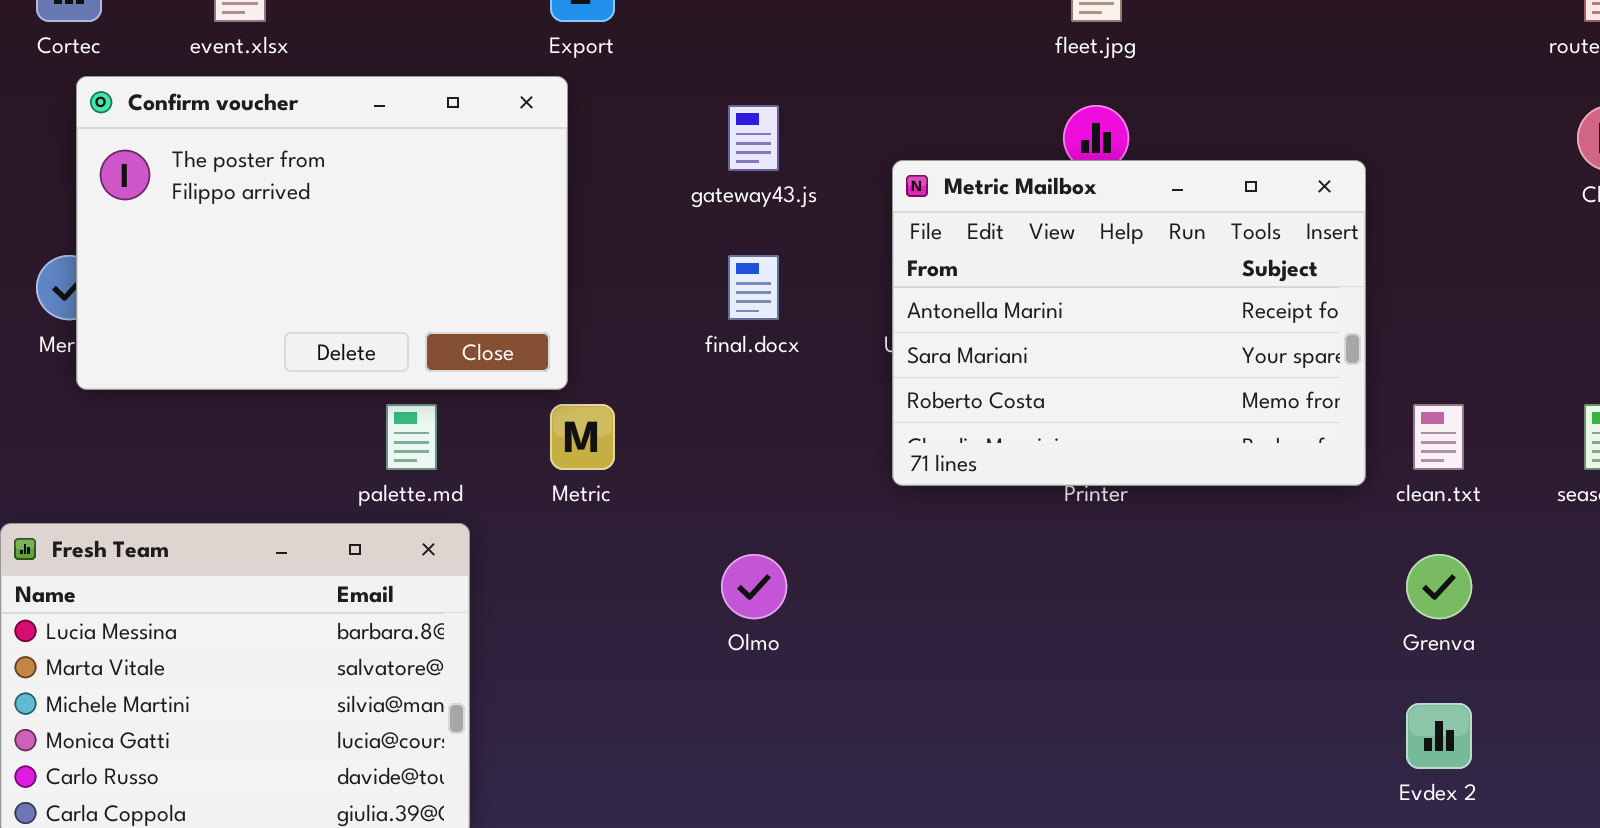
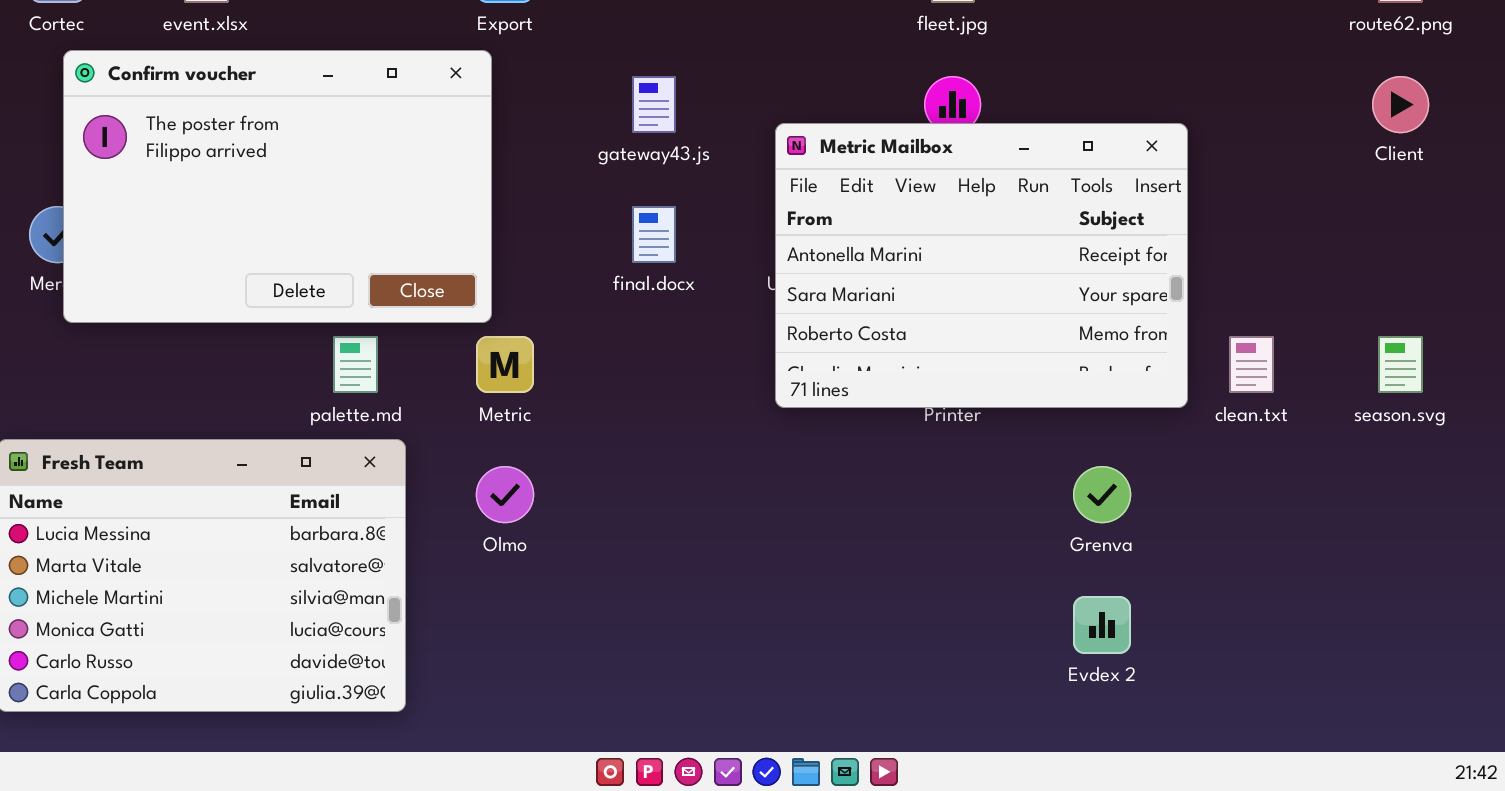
Olmo: [721,554,787,619] -> [476,466,534,523], moved
Grenva: [1406,554,1472,619] -> [1073,466,1131,523], moved
Evdex 2: [1406,703,1472,769] -> [1073,596,1131,654], moved

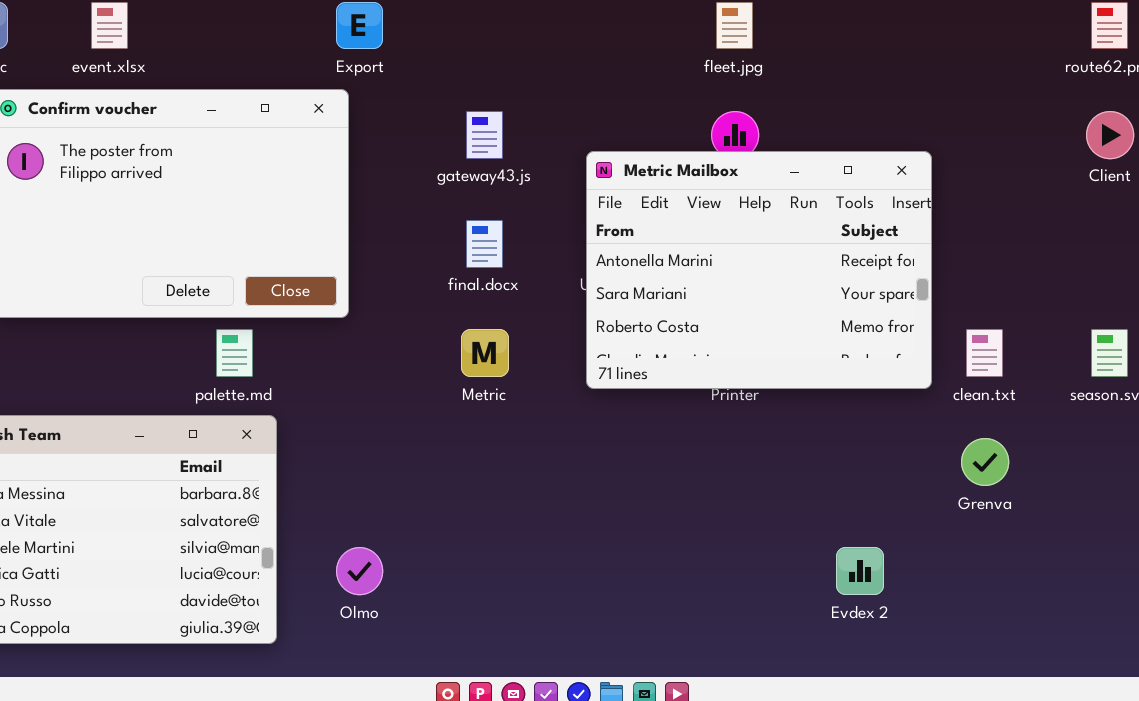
Metric: [476,336,534,393] -> [461,329,509,377], moved
Olmo: [476,466,534,523] -> [336,547,383,595], moved
Grenva: [1073,466,1131,523] -> [961,438,1009,486], moved

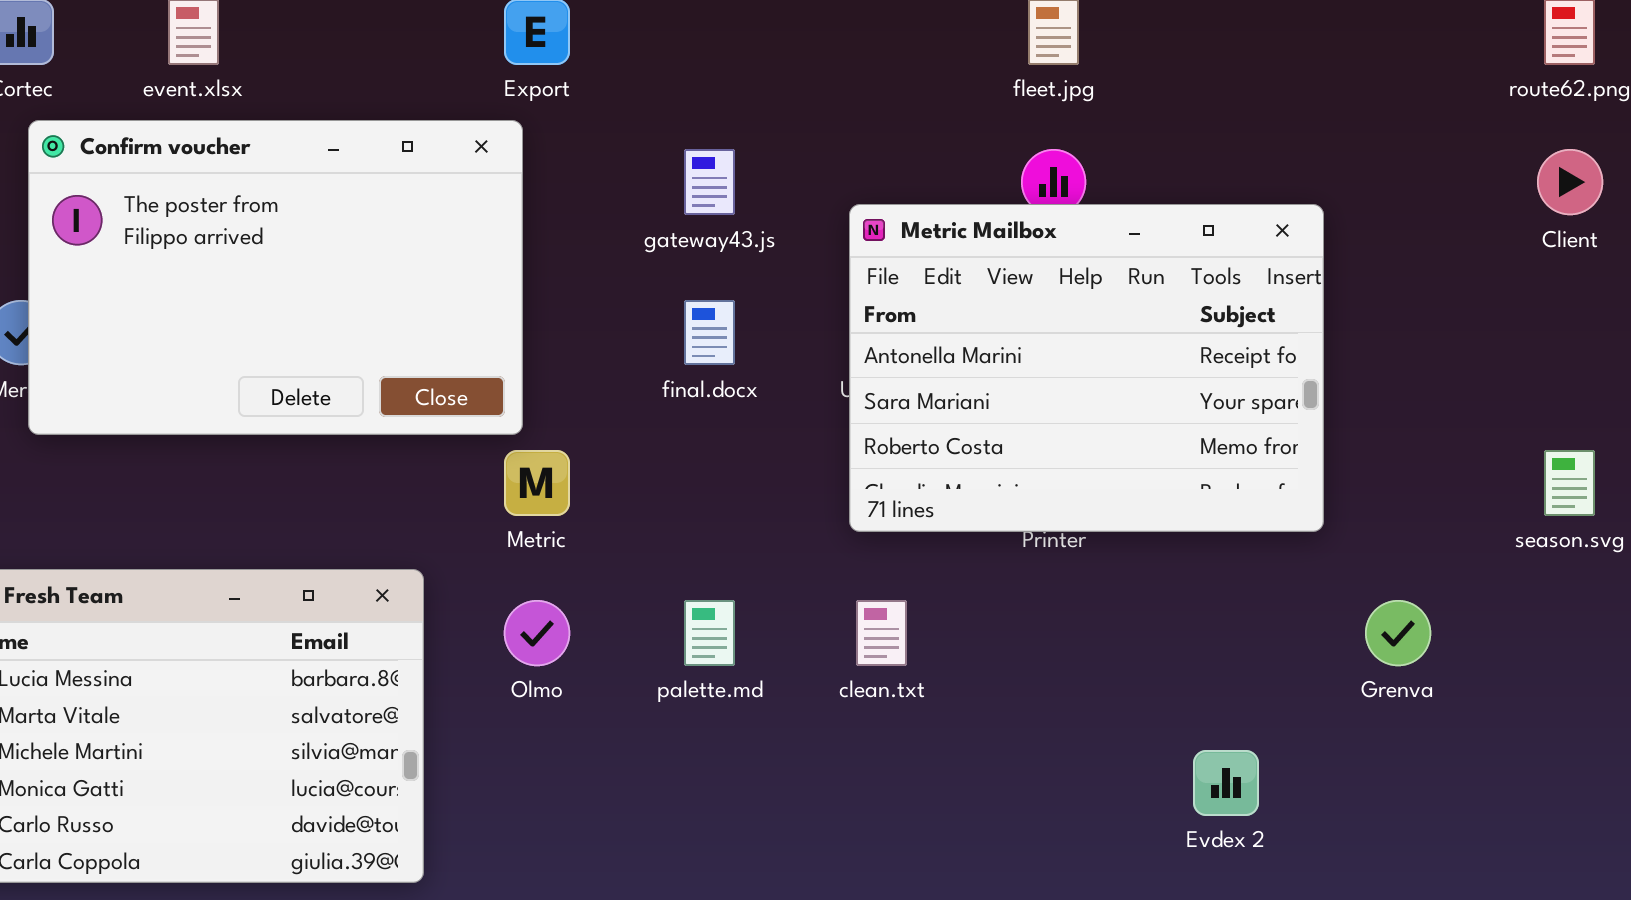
palette.md: [216,329,253,377] -> [684,600,735,666], moved
Metric: [461,329,509,377] -> [504,450,570,516], moved
clean.txt: [966,329,1003,377] -> [856,600,907,666], moved
Olmo: [336,547,383,595] -> [504,600,570,666], moved

